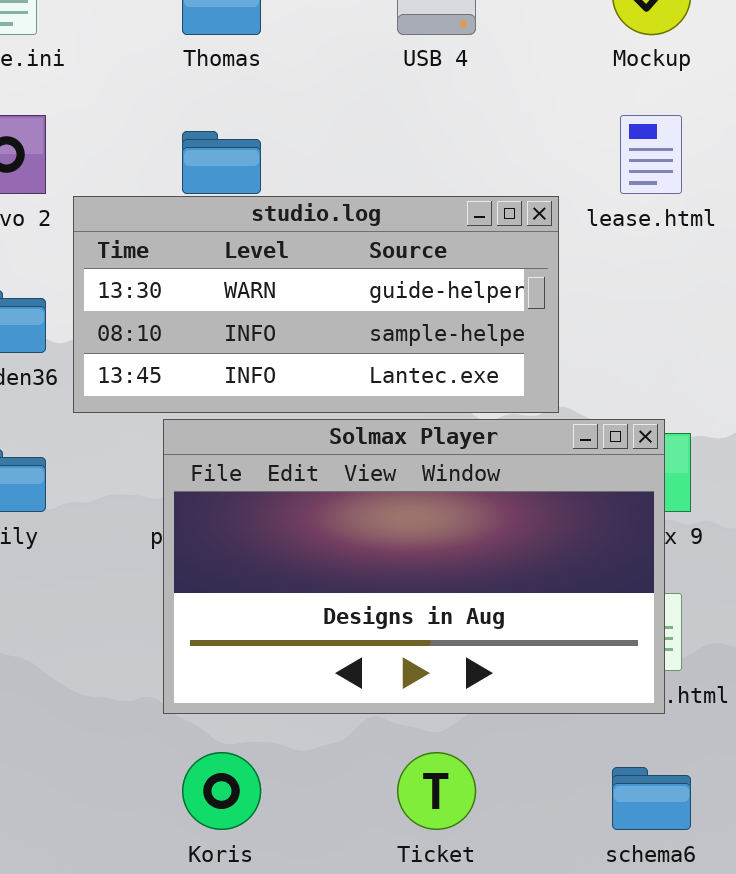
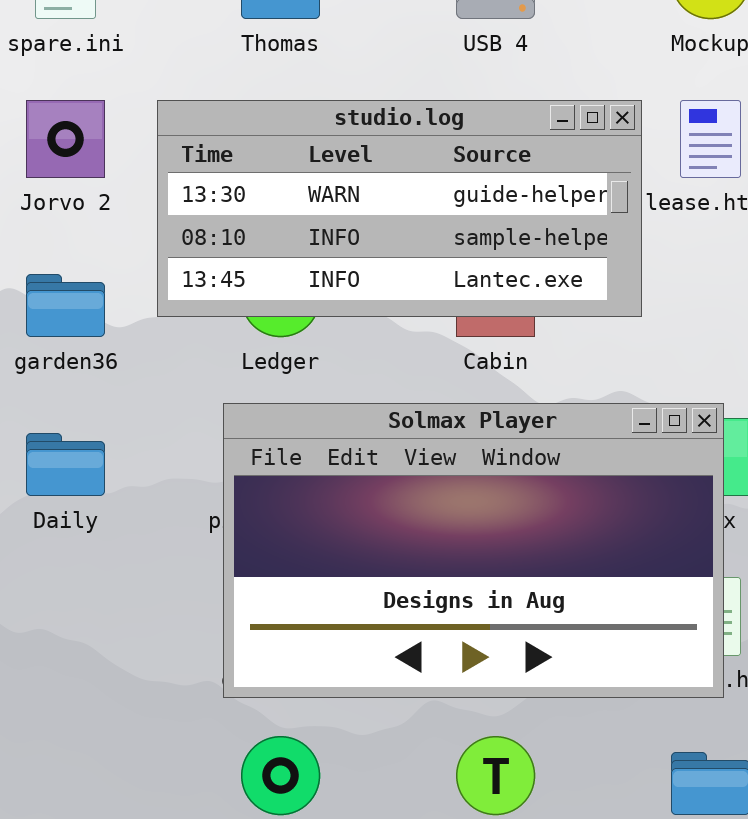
studio.log: [73,196,559,413] -> [157,100,642,317], moved

